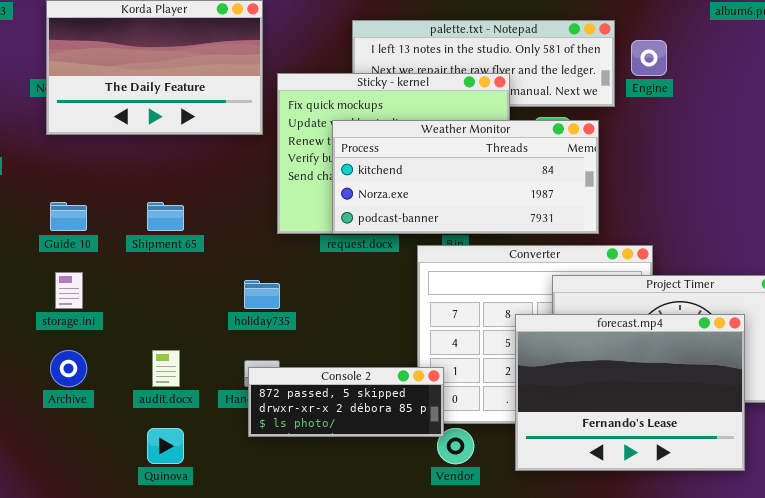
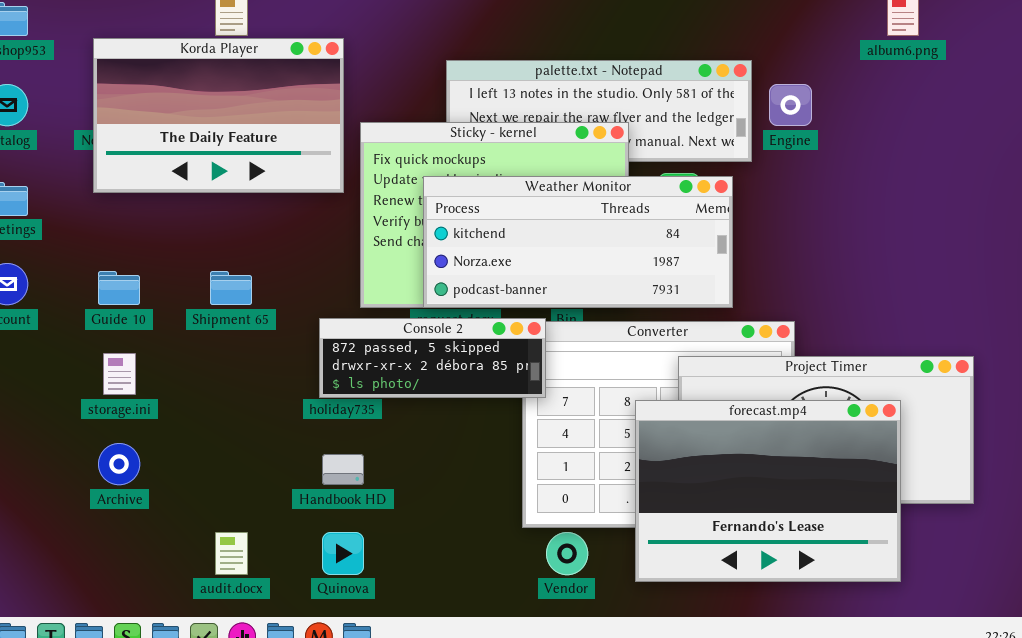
audit.docx: [152,350,180,387] -> [215,532,248,575], moved
Console 2: [248,367,444,437] -> [319,318,546,398], moved
Quinova: [147,428,184,464] -> [322,532,364,575], moved

